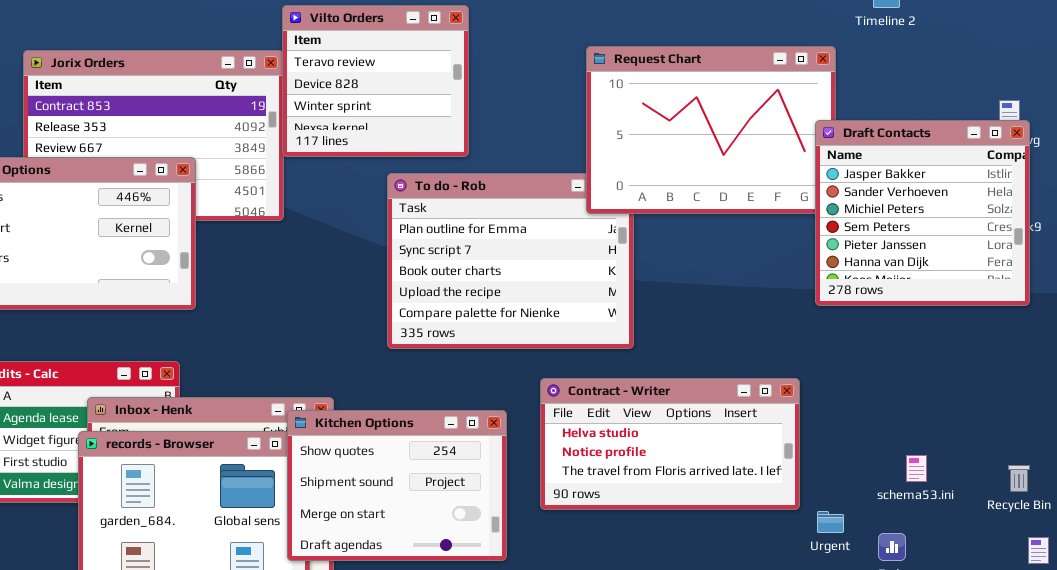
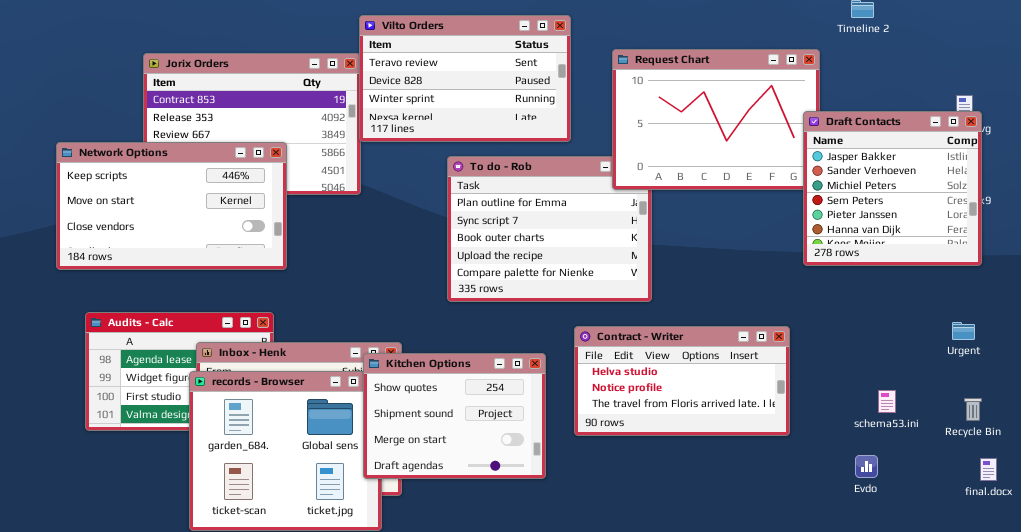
Vilto Orders: [282,5,469,157] -> [359,15,571,142], resized
Urgent: [817,511,844,533] -> [952,322,975,340], moved

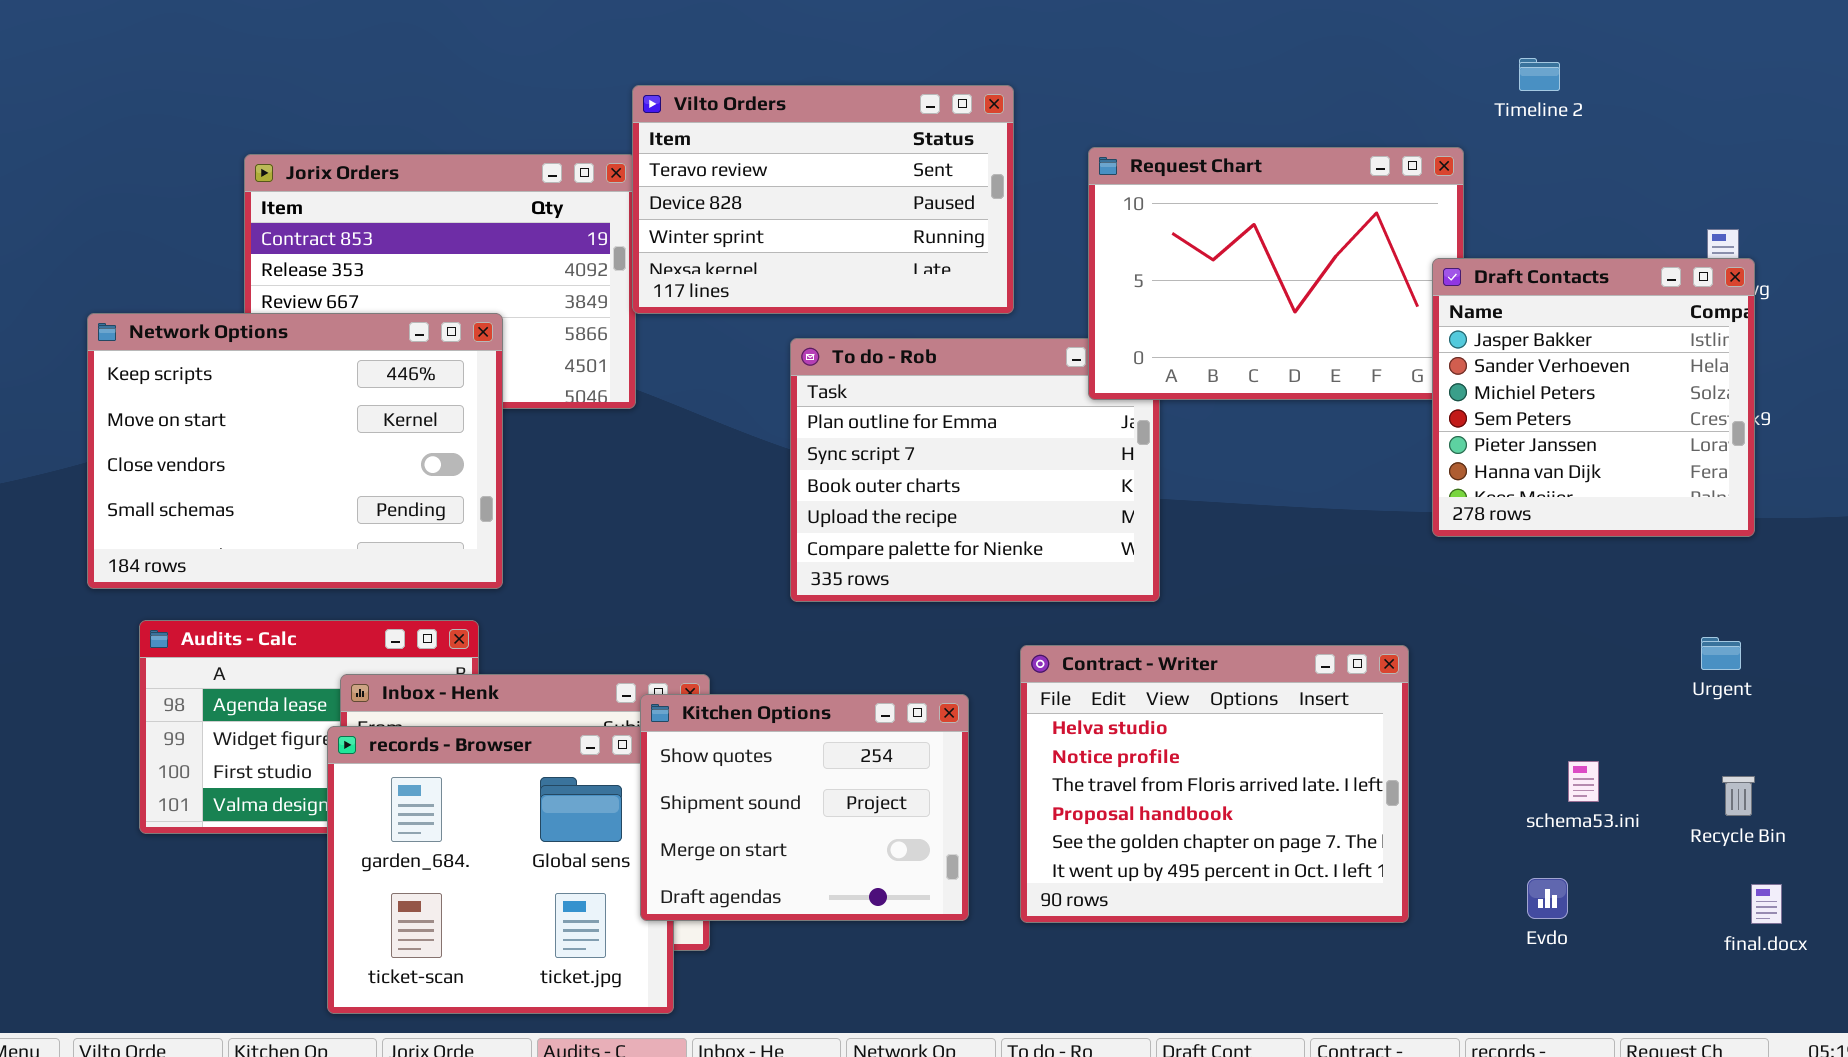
Network Options: [56,142,287,270] -> [87,313,503,589], resized
Contract - Writer: [574,326,790,436] -> [1020,645,1409,923], resized

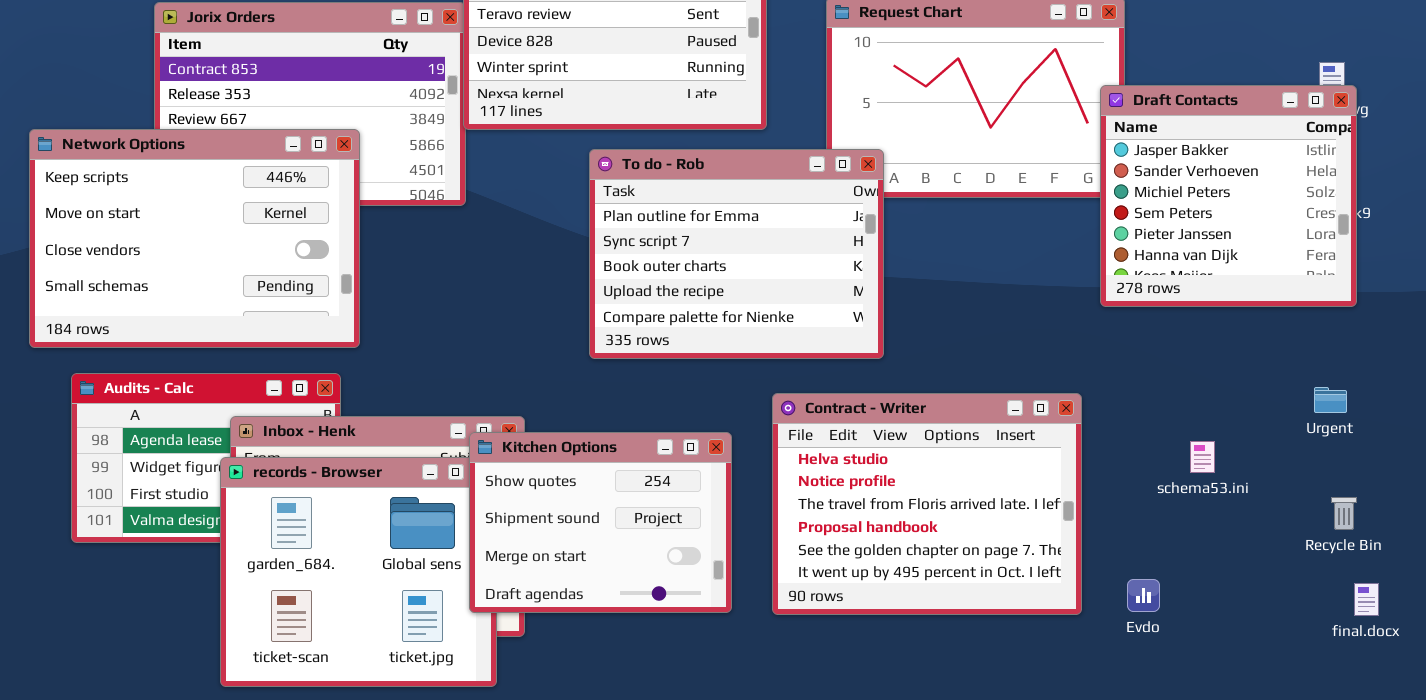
To do - Rob: [790,338,1160,602] -> [589,149,884,359], raised
schema53.ini: [1568,761,1599,802] -> [1190,441,1215,473], moved
Evdo: [1527,878,1568,919] -> [1127,579,1160,612], moved

